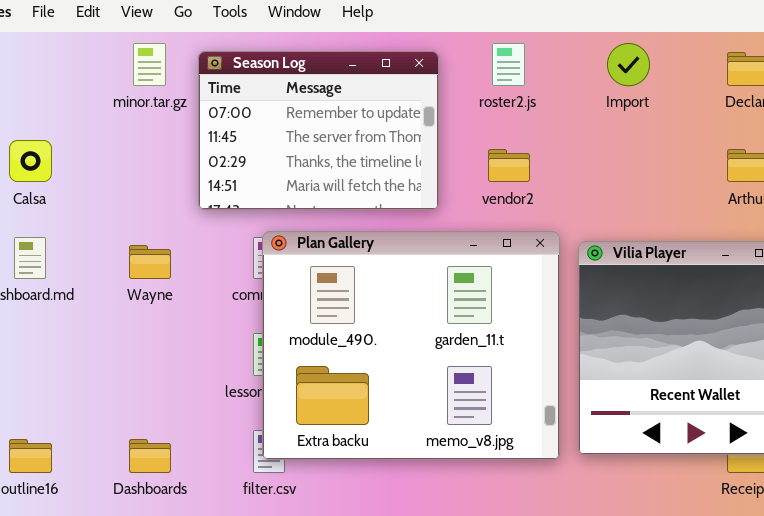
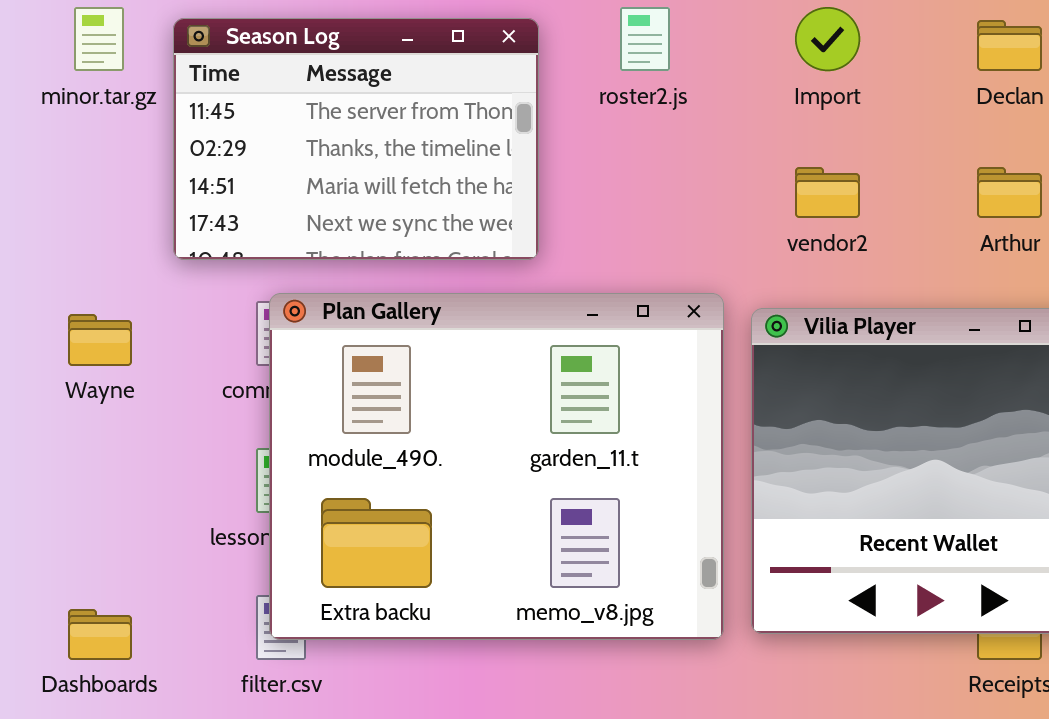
Season Log: [198,51,439,210] -> [173,18,539,260], scrolled down 1 row
vendor2: [488,149,530,182] -> [795,167,860,218], moved

